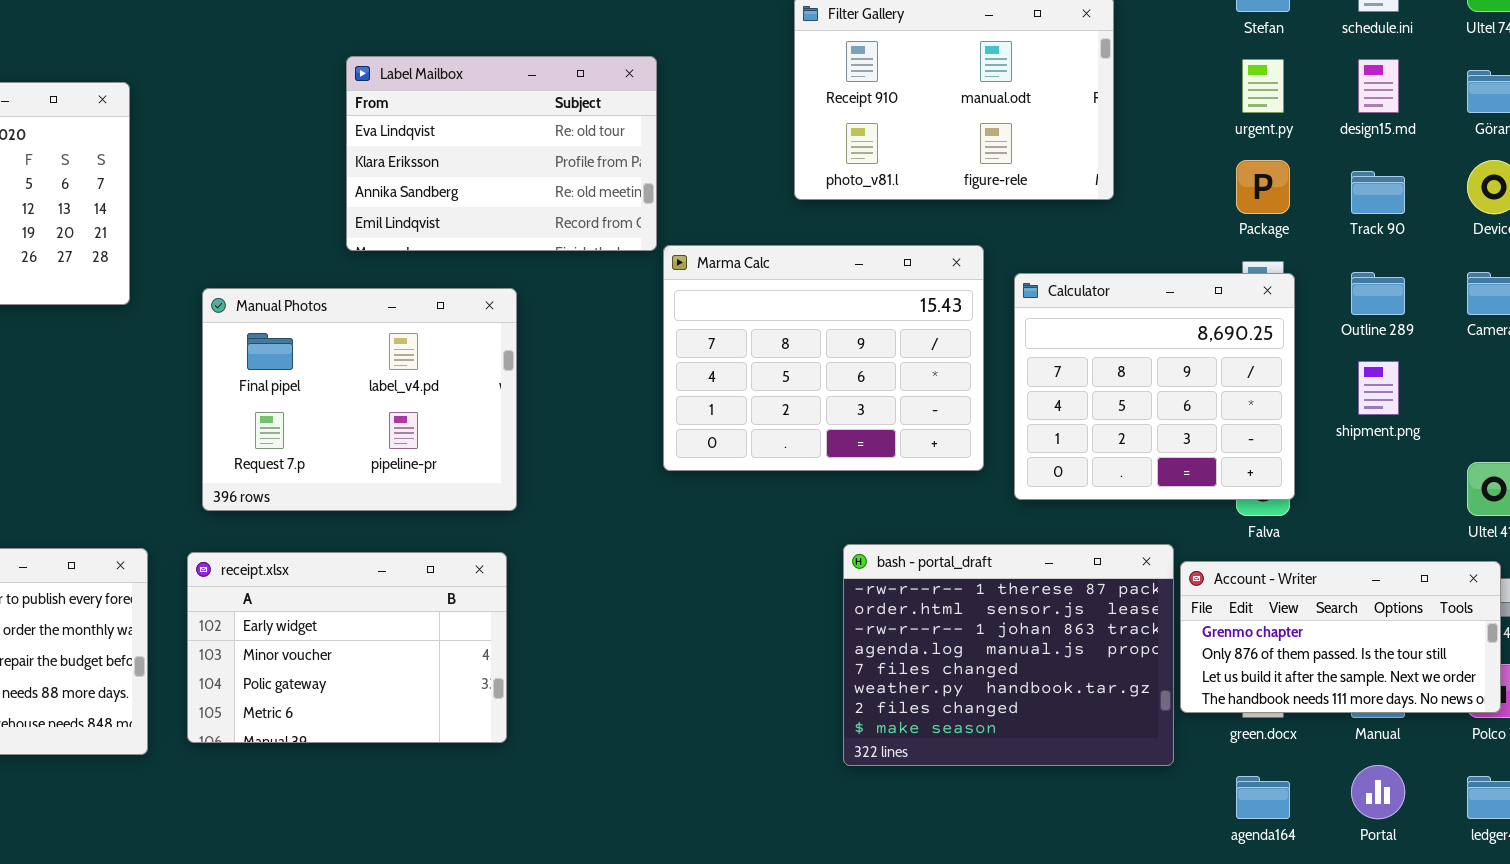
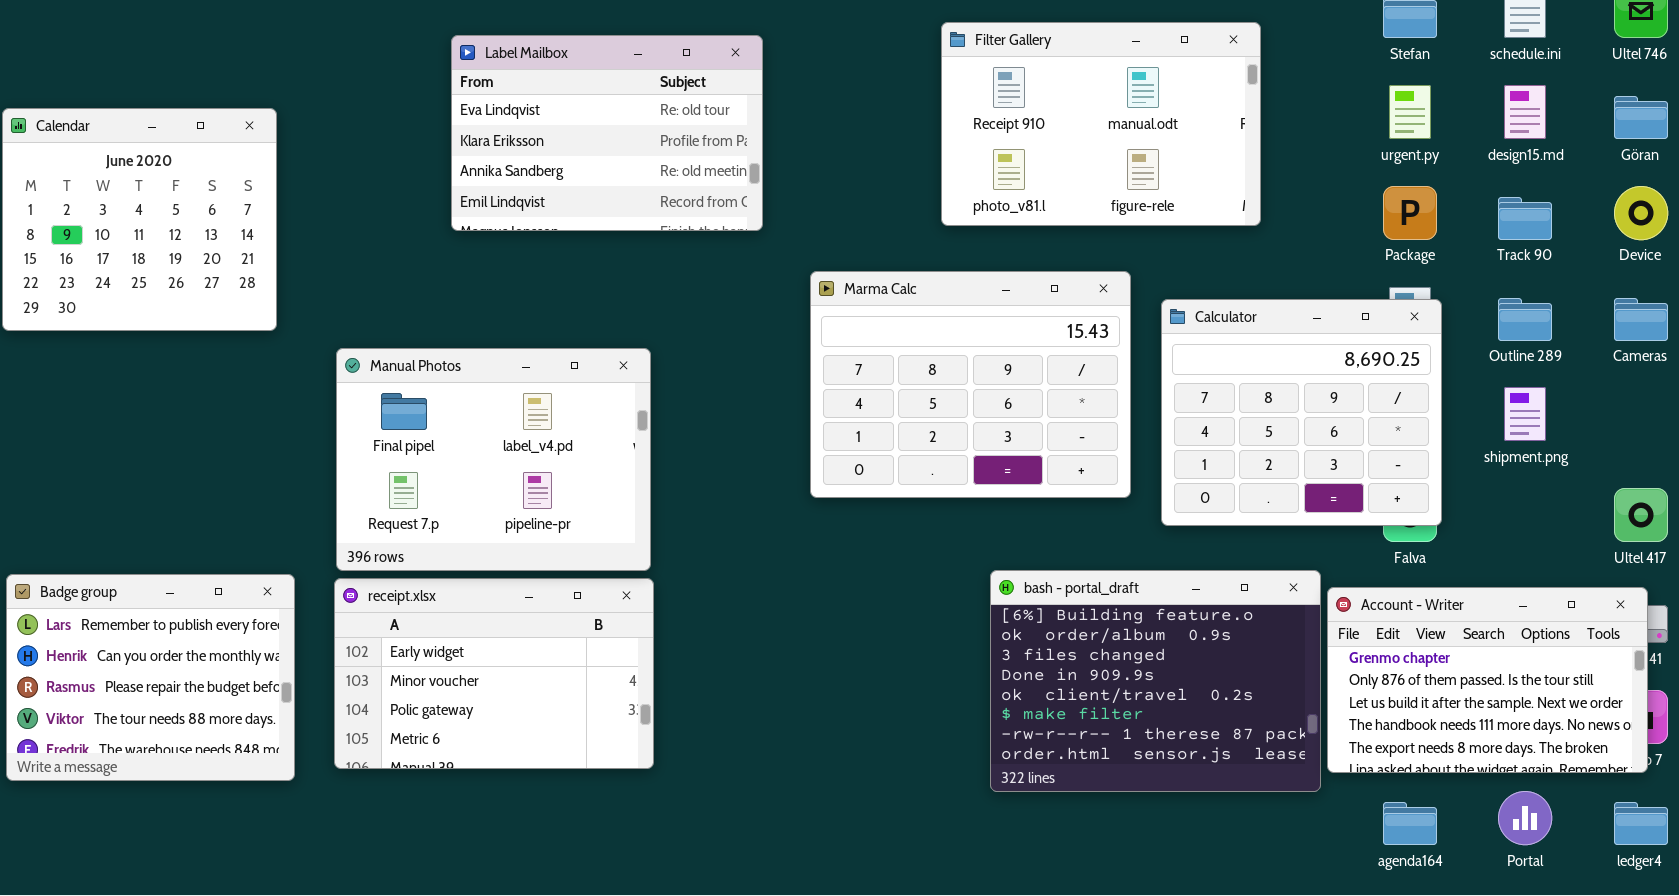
Label Mailbox: [346,56,657,251] -> [451,35,763,231], moved
Manual Photos: [202,288,517,511] -> [336,348,651,571], moved
bash - portal_draft: [843,544,1174,766] -> [990,570,1321,792], scrolled up 6 rows
Account - Writer: [1180,561,1501,713] -> [1327,587,1648,773], resized

